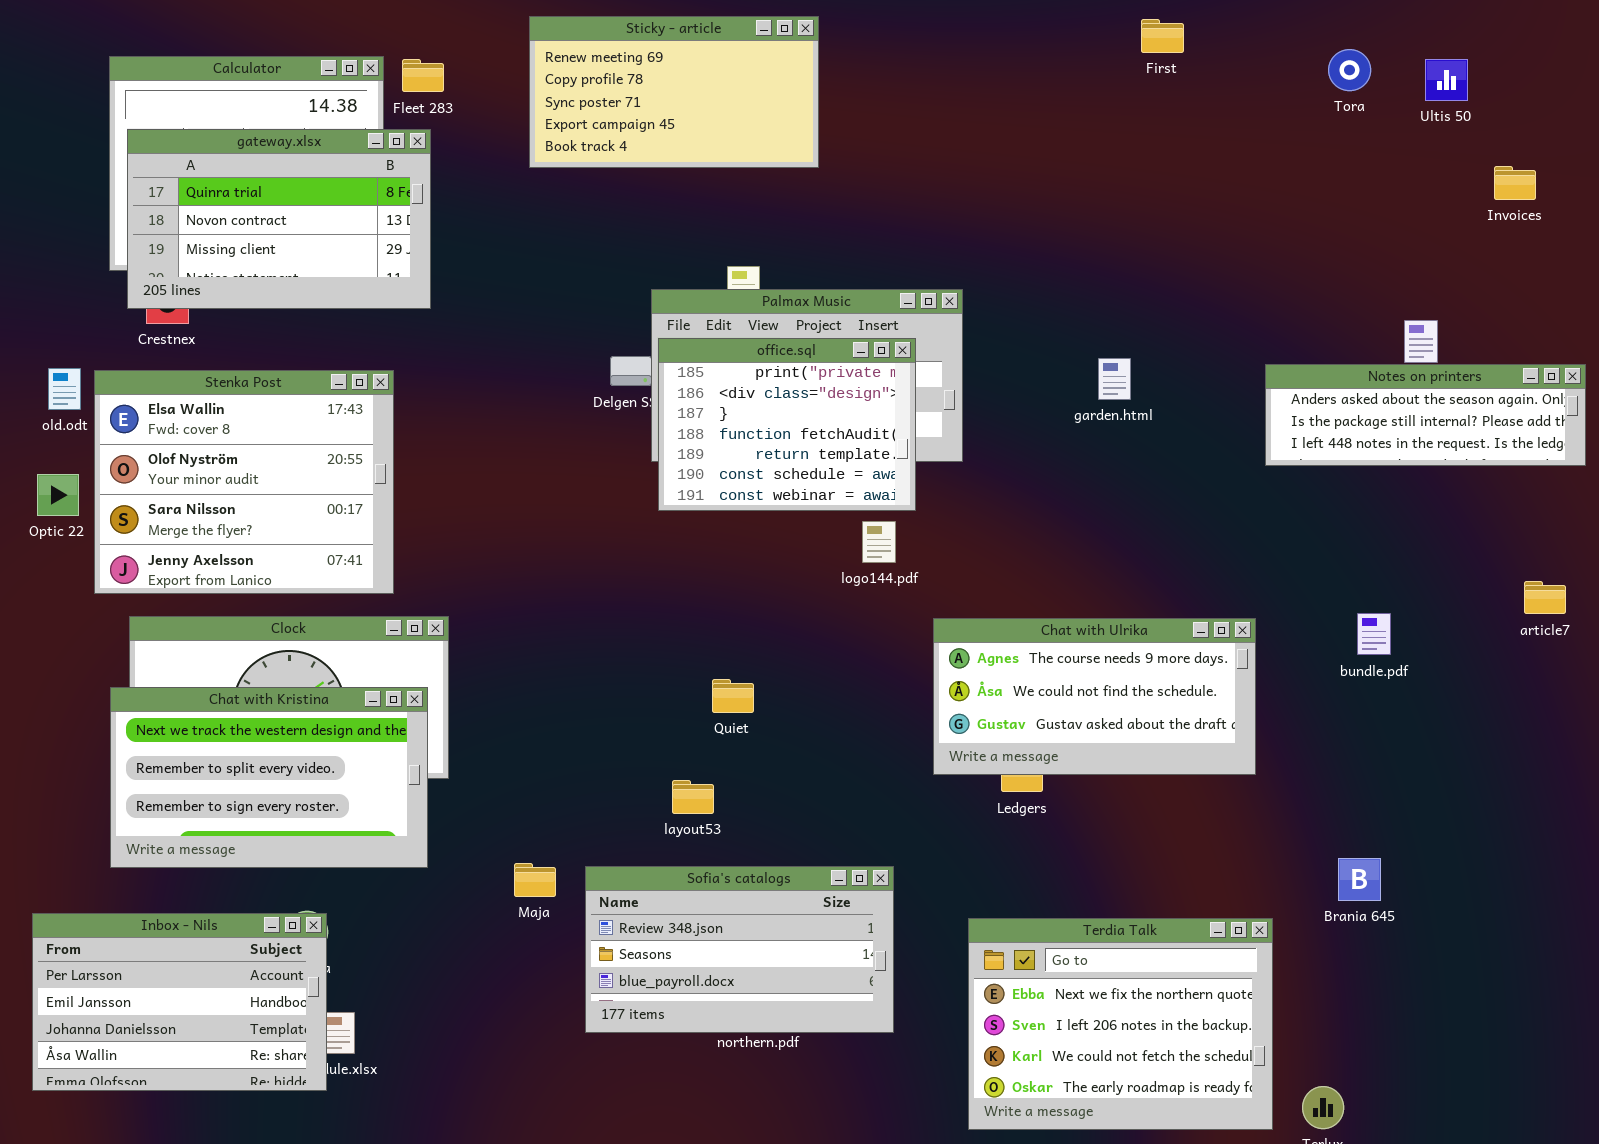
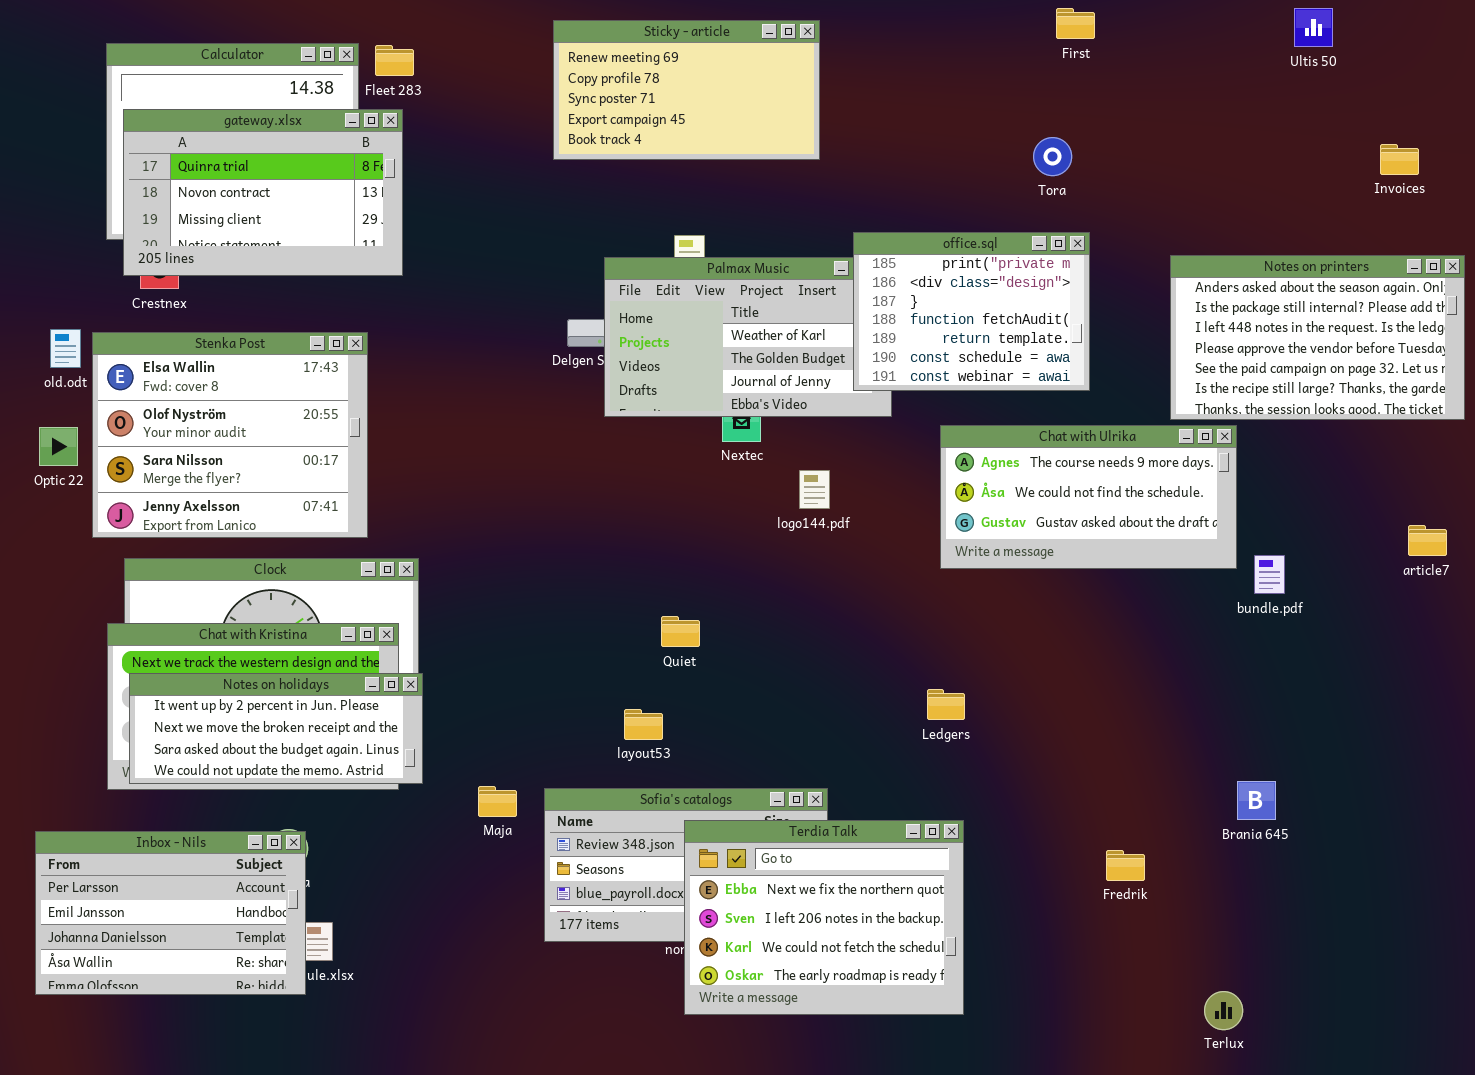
Sticky - article: [529,16,819,168] -> [553,20,820,160], moved
Tora: [1328,49,1371,91] -> [1033,137,1072,176], moved
Ultis 50: [1425,59,1468,101] -> [1294,8,1333,47], moved
office.sql: [658,338,916,511] -> [853,232,1090,391], moved
Notes on printers: [1265,364,1586,466] -> [1170,255,1465,420], resized
Chat with Ulrika: [933,618,1256,775] -> [940,425,1237,569], moved
Notes on holidays: none -> [129,673,423,784], opened
Terdia Talk: [968,918,1273,1130] -> [684,820,964,1015], moved

